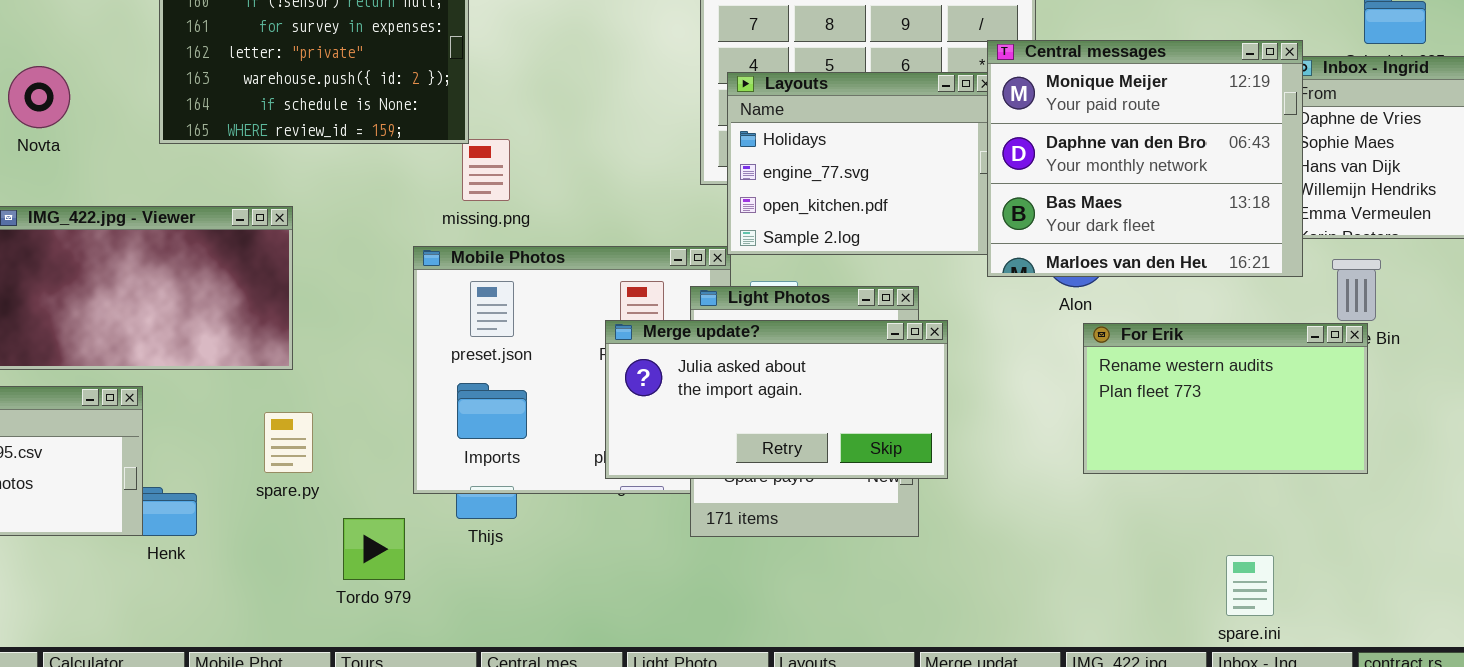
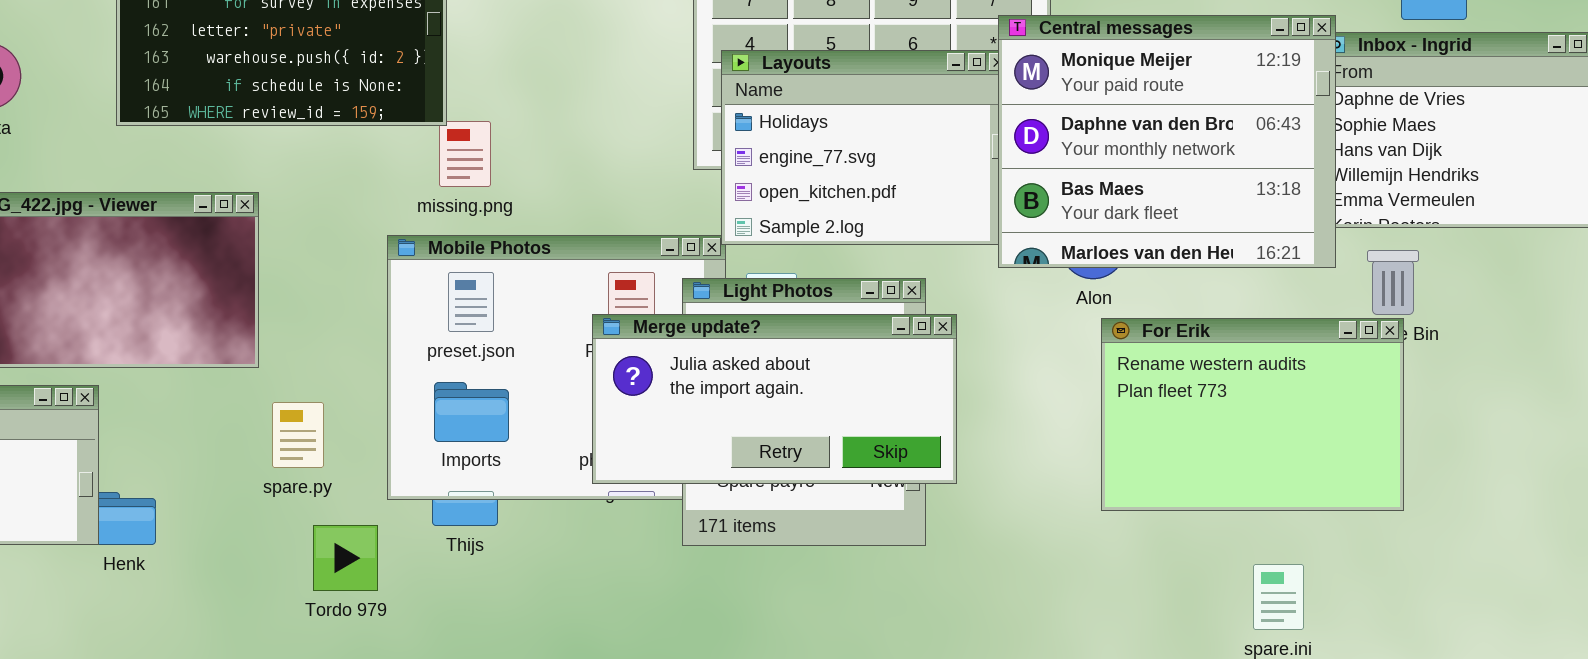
For Erik: [1083,323,1368,474] -> [1101,318,1404,511], resized
spare.py: [264,412,313,473] -> [272,402,324,468], moved

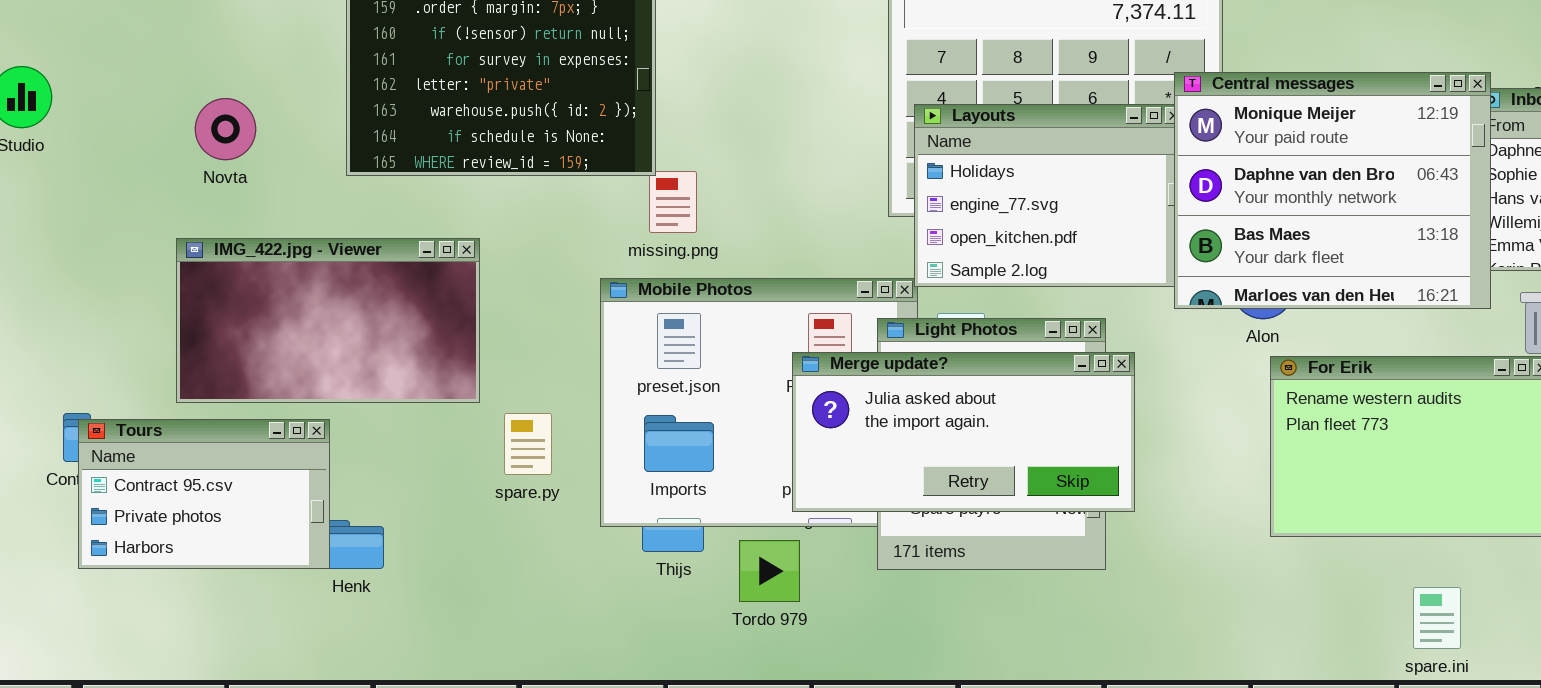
spare.py: [272,402,324,468] -> [504,413,552,475], moved
Tordo 979: [313,525,378,591] -> [739,540,800,602], moved

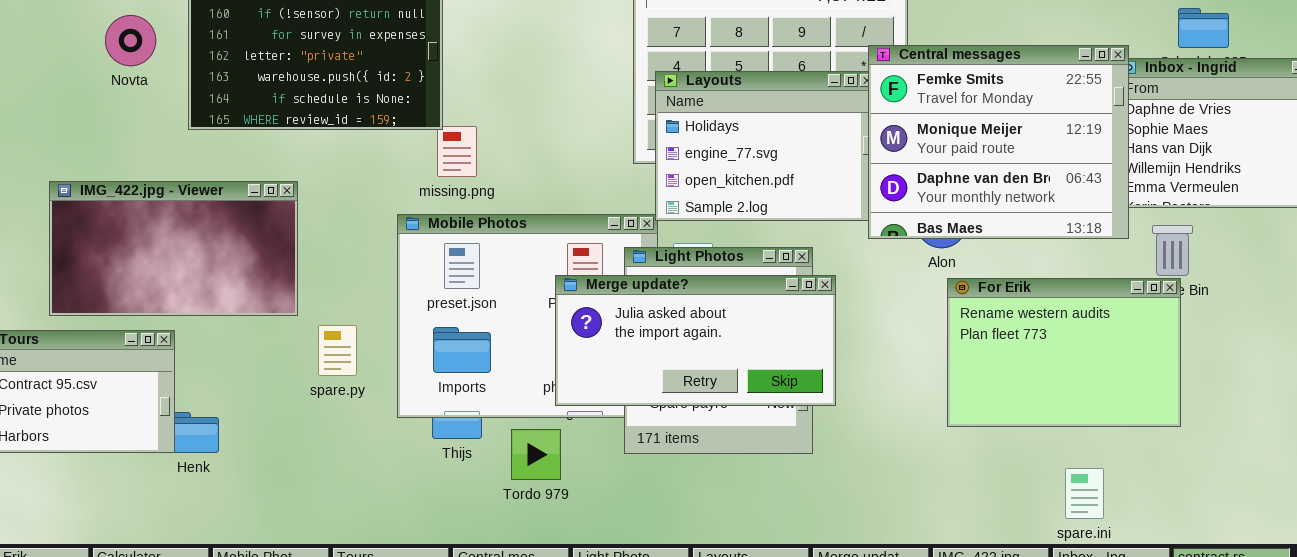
Central messages: [1174,72,1491,309] -> [868,45,1129,239], scrolled up 1 row
Novta: [195,98,256,160] -> [105,15,156,66], moved

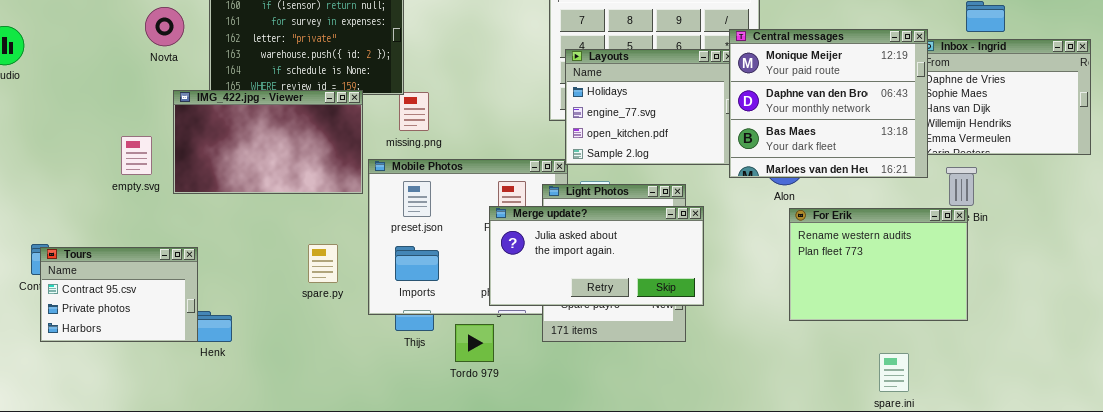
Central messages: [868,45,1129,239] -> [729,29,928,178], scrolled down 1 row
IMG_422.jpg - Viewer: [49,181,298,316] -> [173,90,363,194], moved

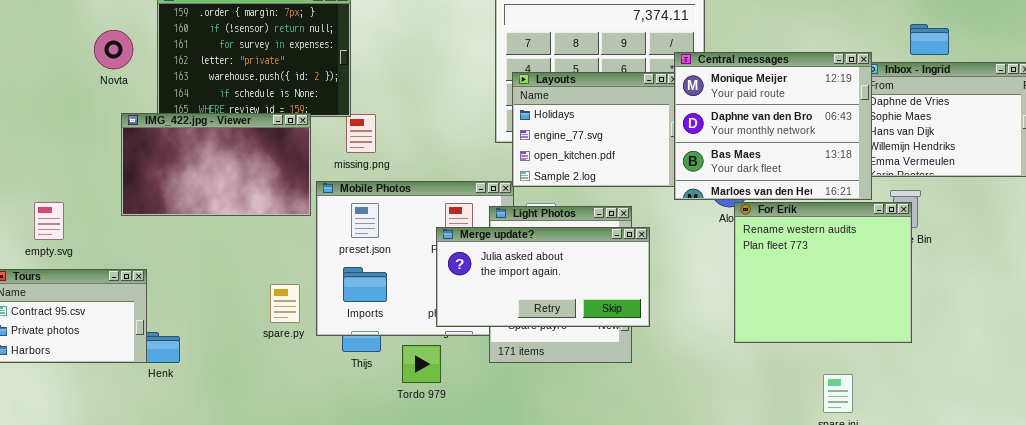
empty.svg: [121,136,152,175] -> [34,202,64,240], moved
For Erik: [789,208,968,321] -> [734,202,912,343], resized
spare.py: [308,244,338,283] -> [270,284,300,323], moved

